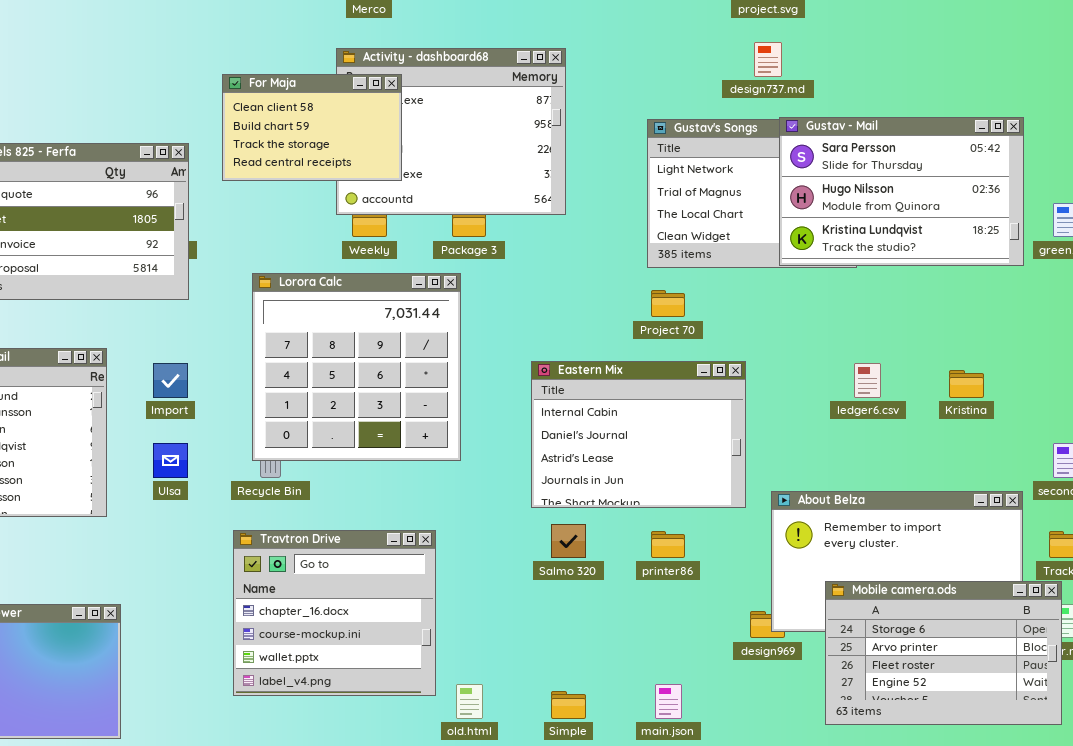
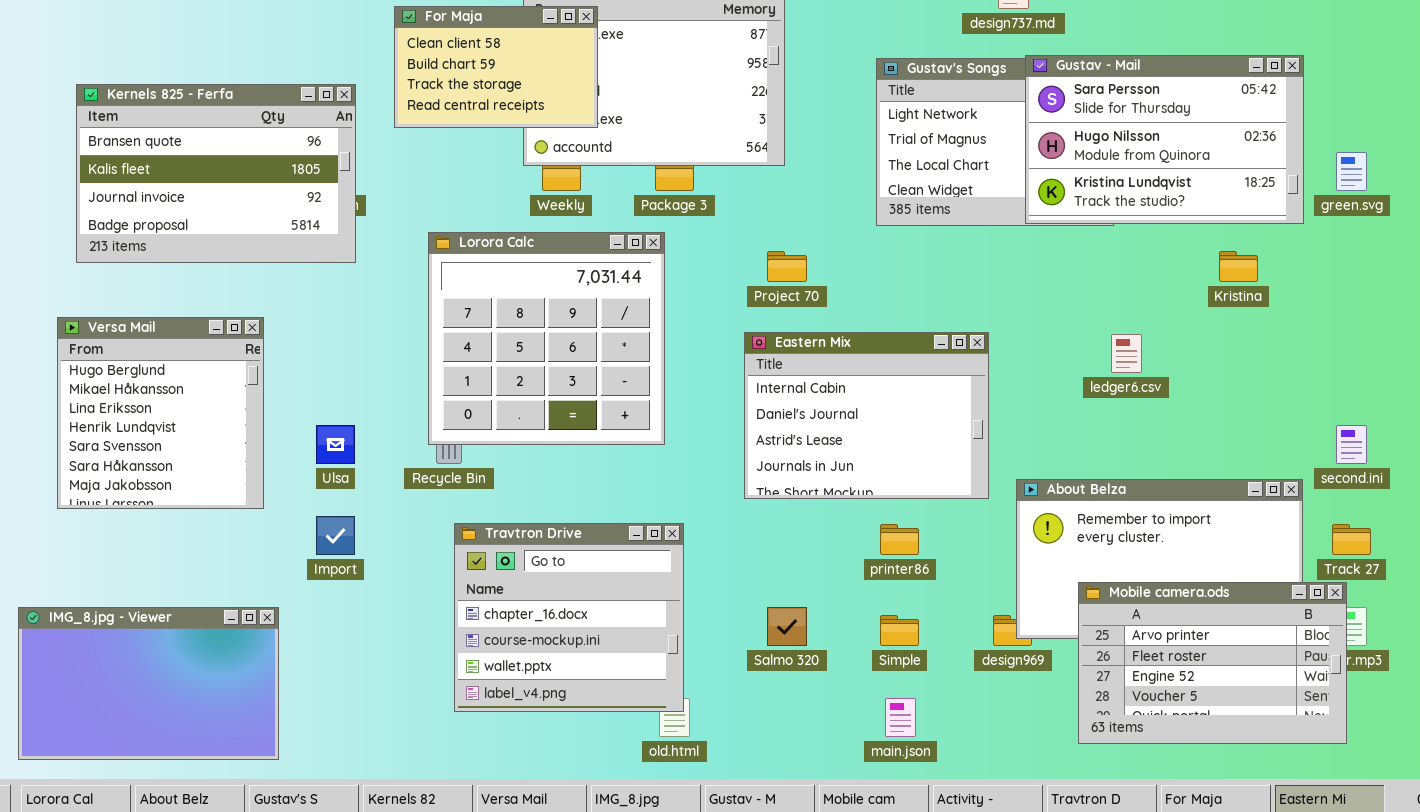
Project 70: [651,290,685,317] -> [767,251,807,282], moved
Import: [153,363,188,398] -> [316,516,355,555], moved
Kristina: [949,370,984,398] -> [1219,251,1258,282], moved
Salmo 320: [551,524,586,558] -> [767,607,807,646], moved
Travtron Drive: [233,530,436,696] -> [454,523,684,712], moved
Mobile camera.ods: [825,581,1062,725] -> [1078,582,1347,744], scrolled down 1 row
Simple: [551,691,586,719] -> [880,615,919,646], moved

